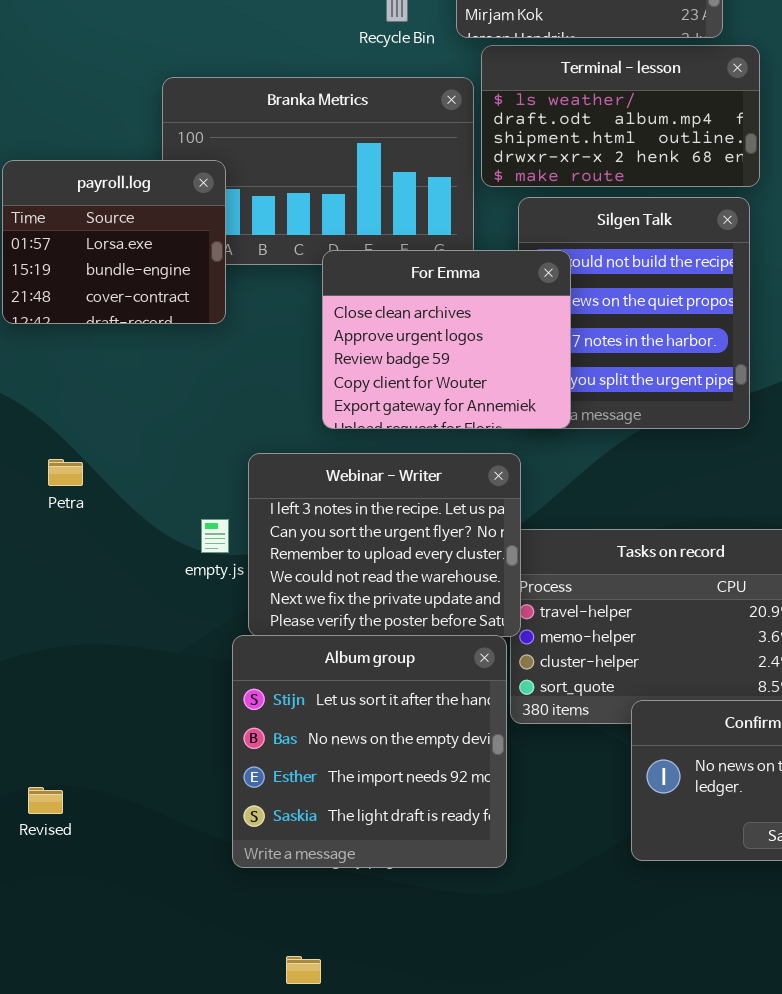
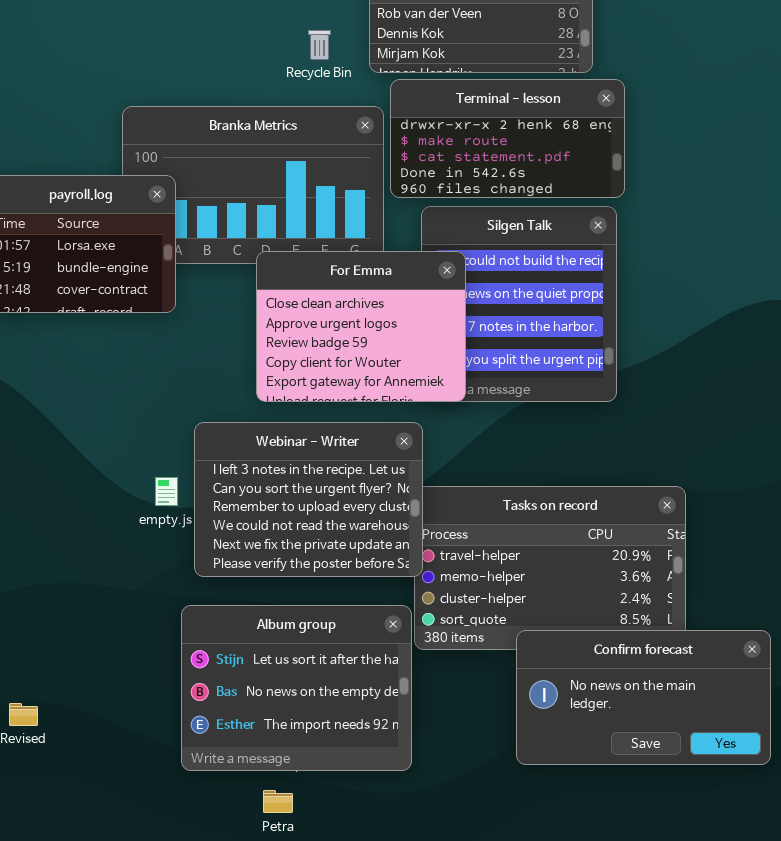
Terminal - lesson: [481,45,760,187] -> [390,79,625,198], scrolled down 3 rows
Petra: [48,459,83,486] -> [263,790,293,813], moved
Album group: [232,635,507,868] -> [181,605,412,771], resized

